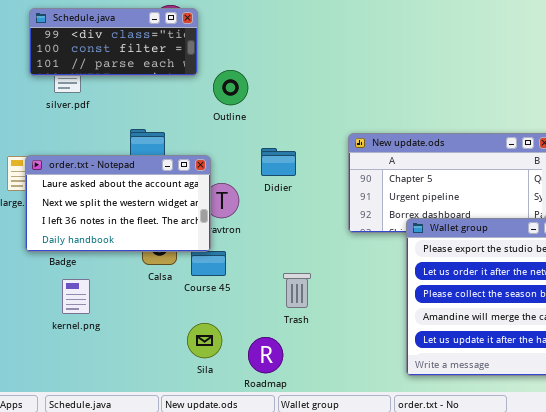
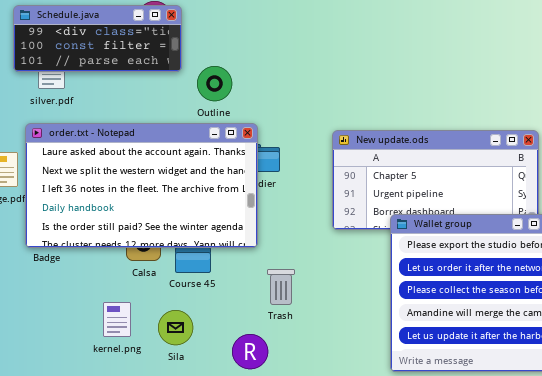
order.txt - Notepad: [25,155,211,252] -> [25,123,258,248], moved, resized
kernel.png: [62,279,90,314] -> [103,302,131,337], moved
Sila: [187,323,222,358] -> [158,310,193,345], moved

